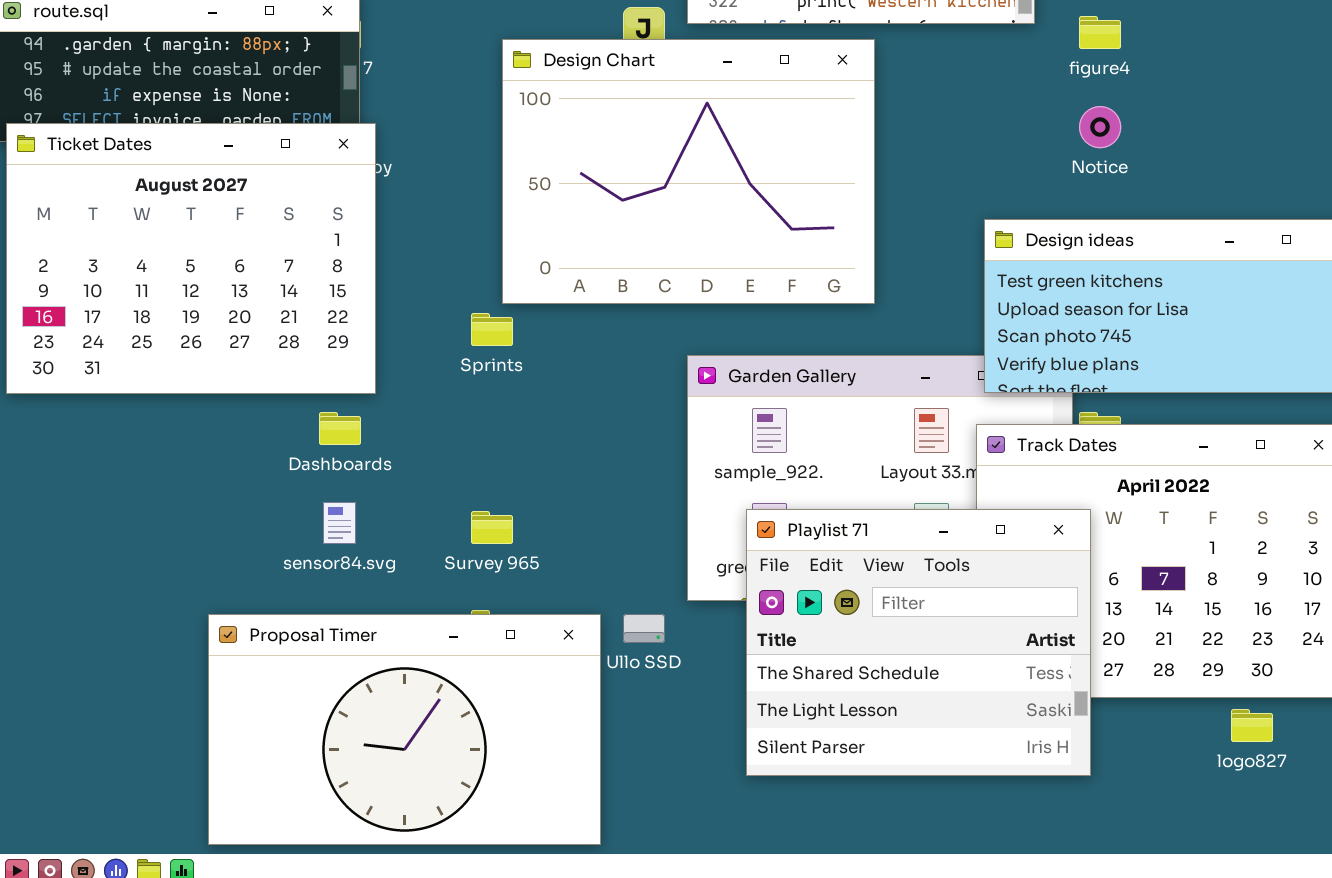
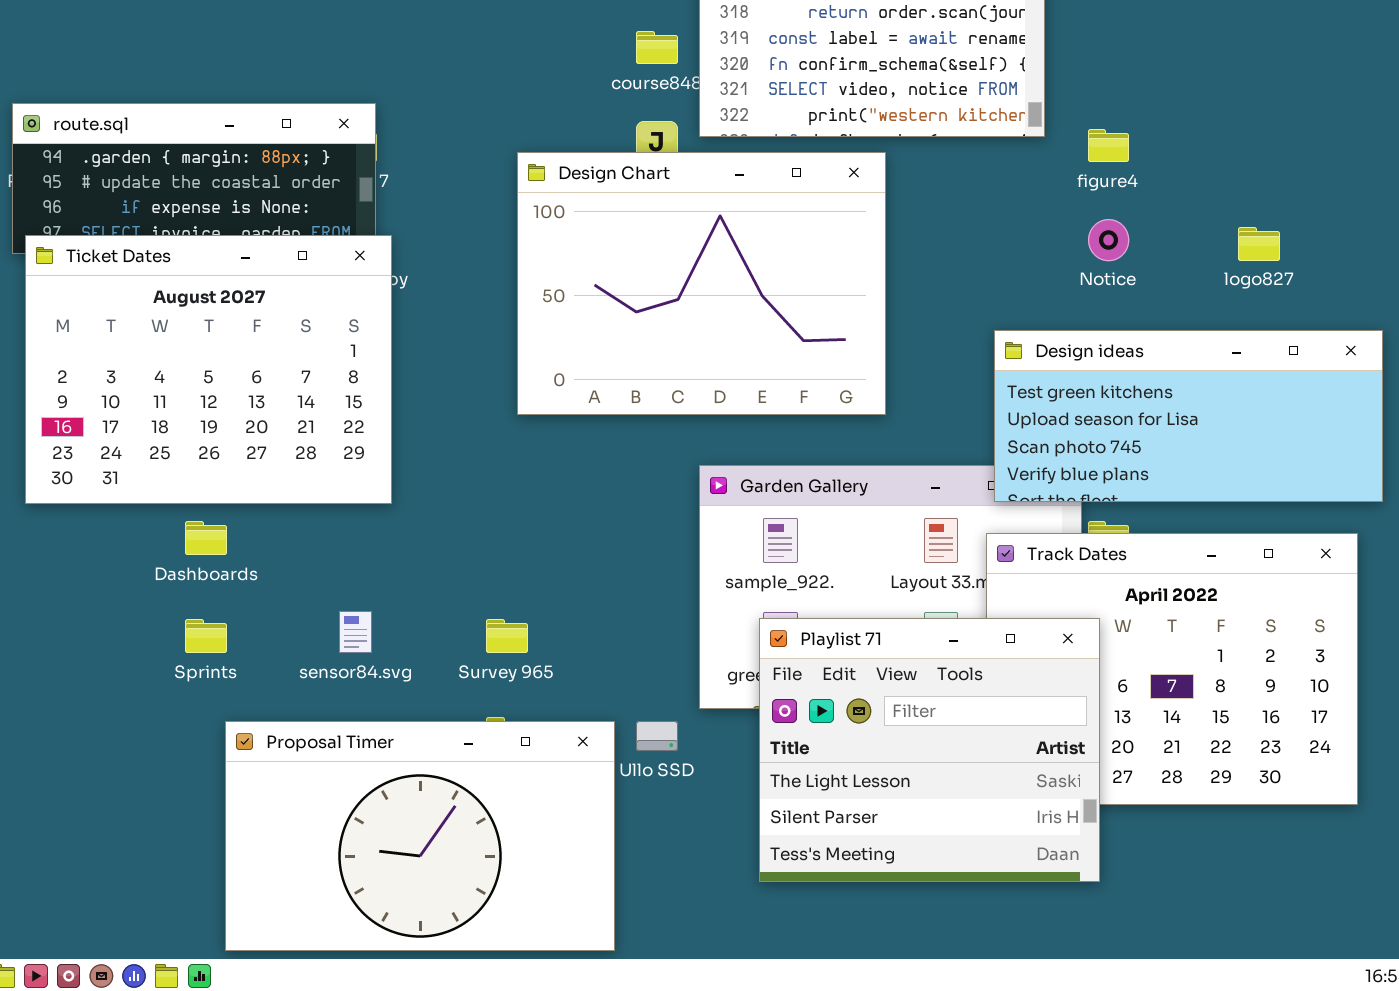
Sprints: [471,313,513,346] -> [185,619,227,653], moved
Dashboards: [319,412,361,445] -> [185,521,227,555], moved
Playlist 71: [746,509,1091,776] -> [759,618,1100,882], scrolled down 1 row
logo827: [1231,709,1273,742] -> [1238,227,1280,261], moved

